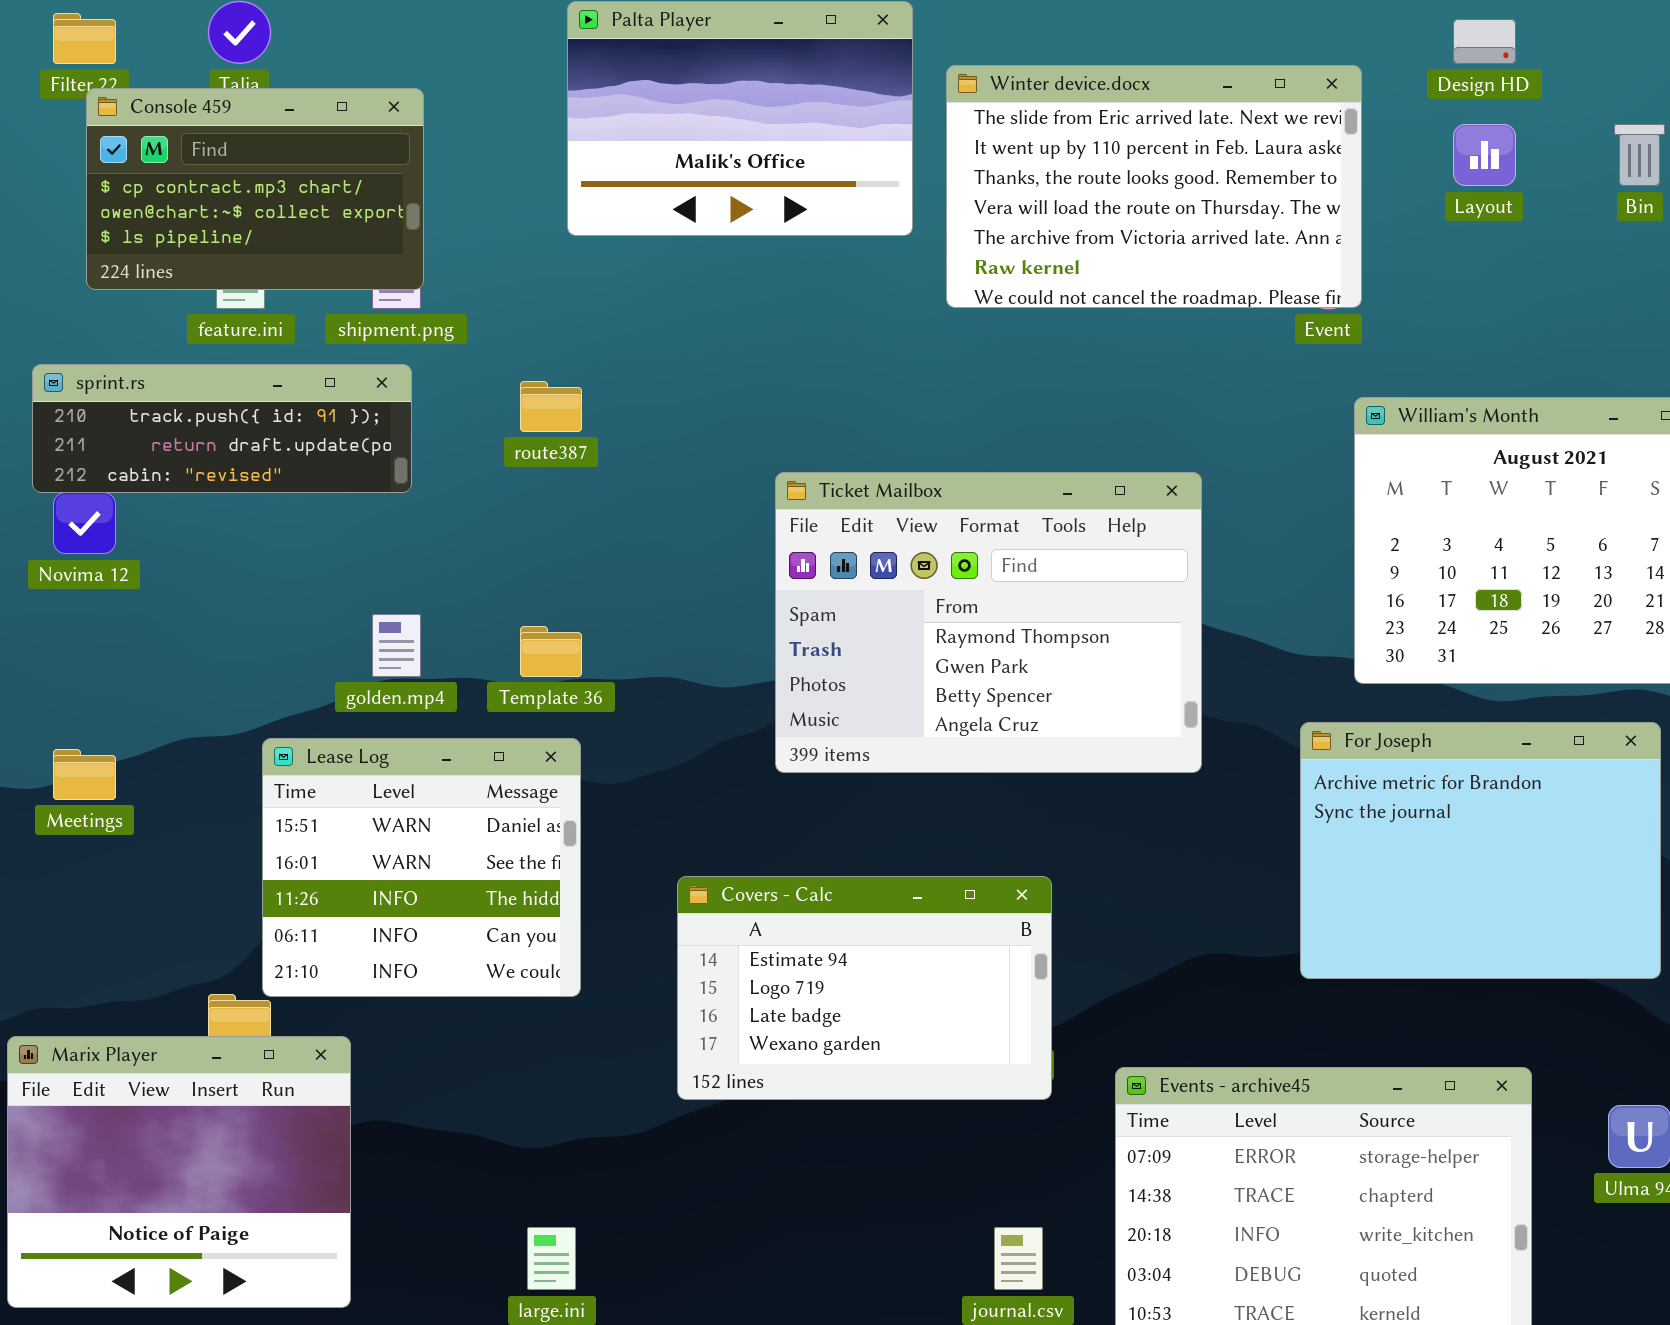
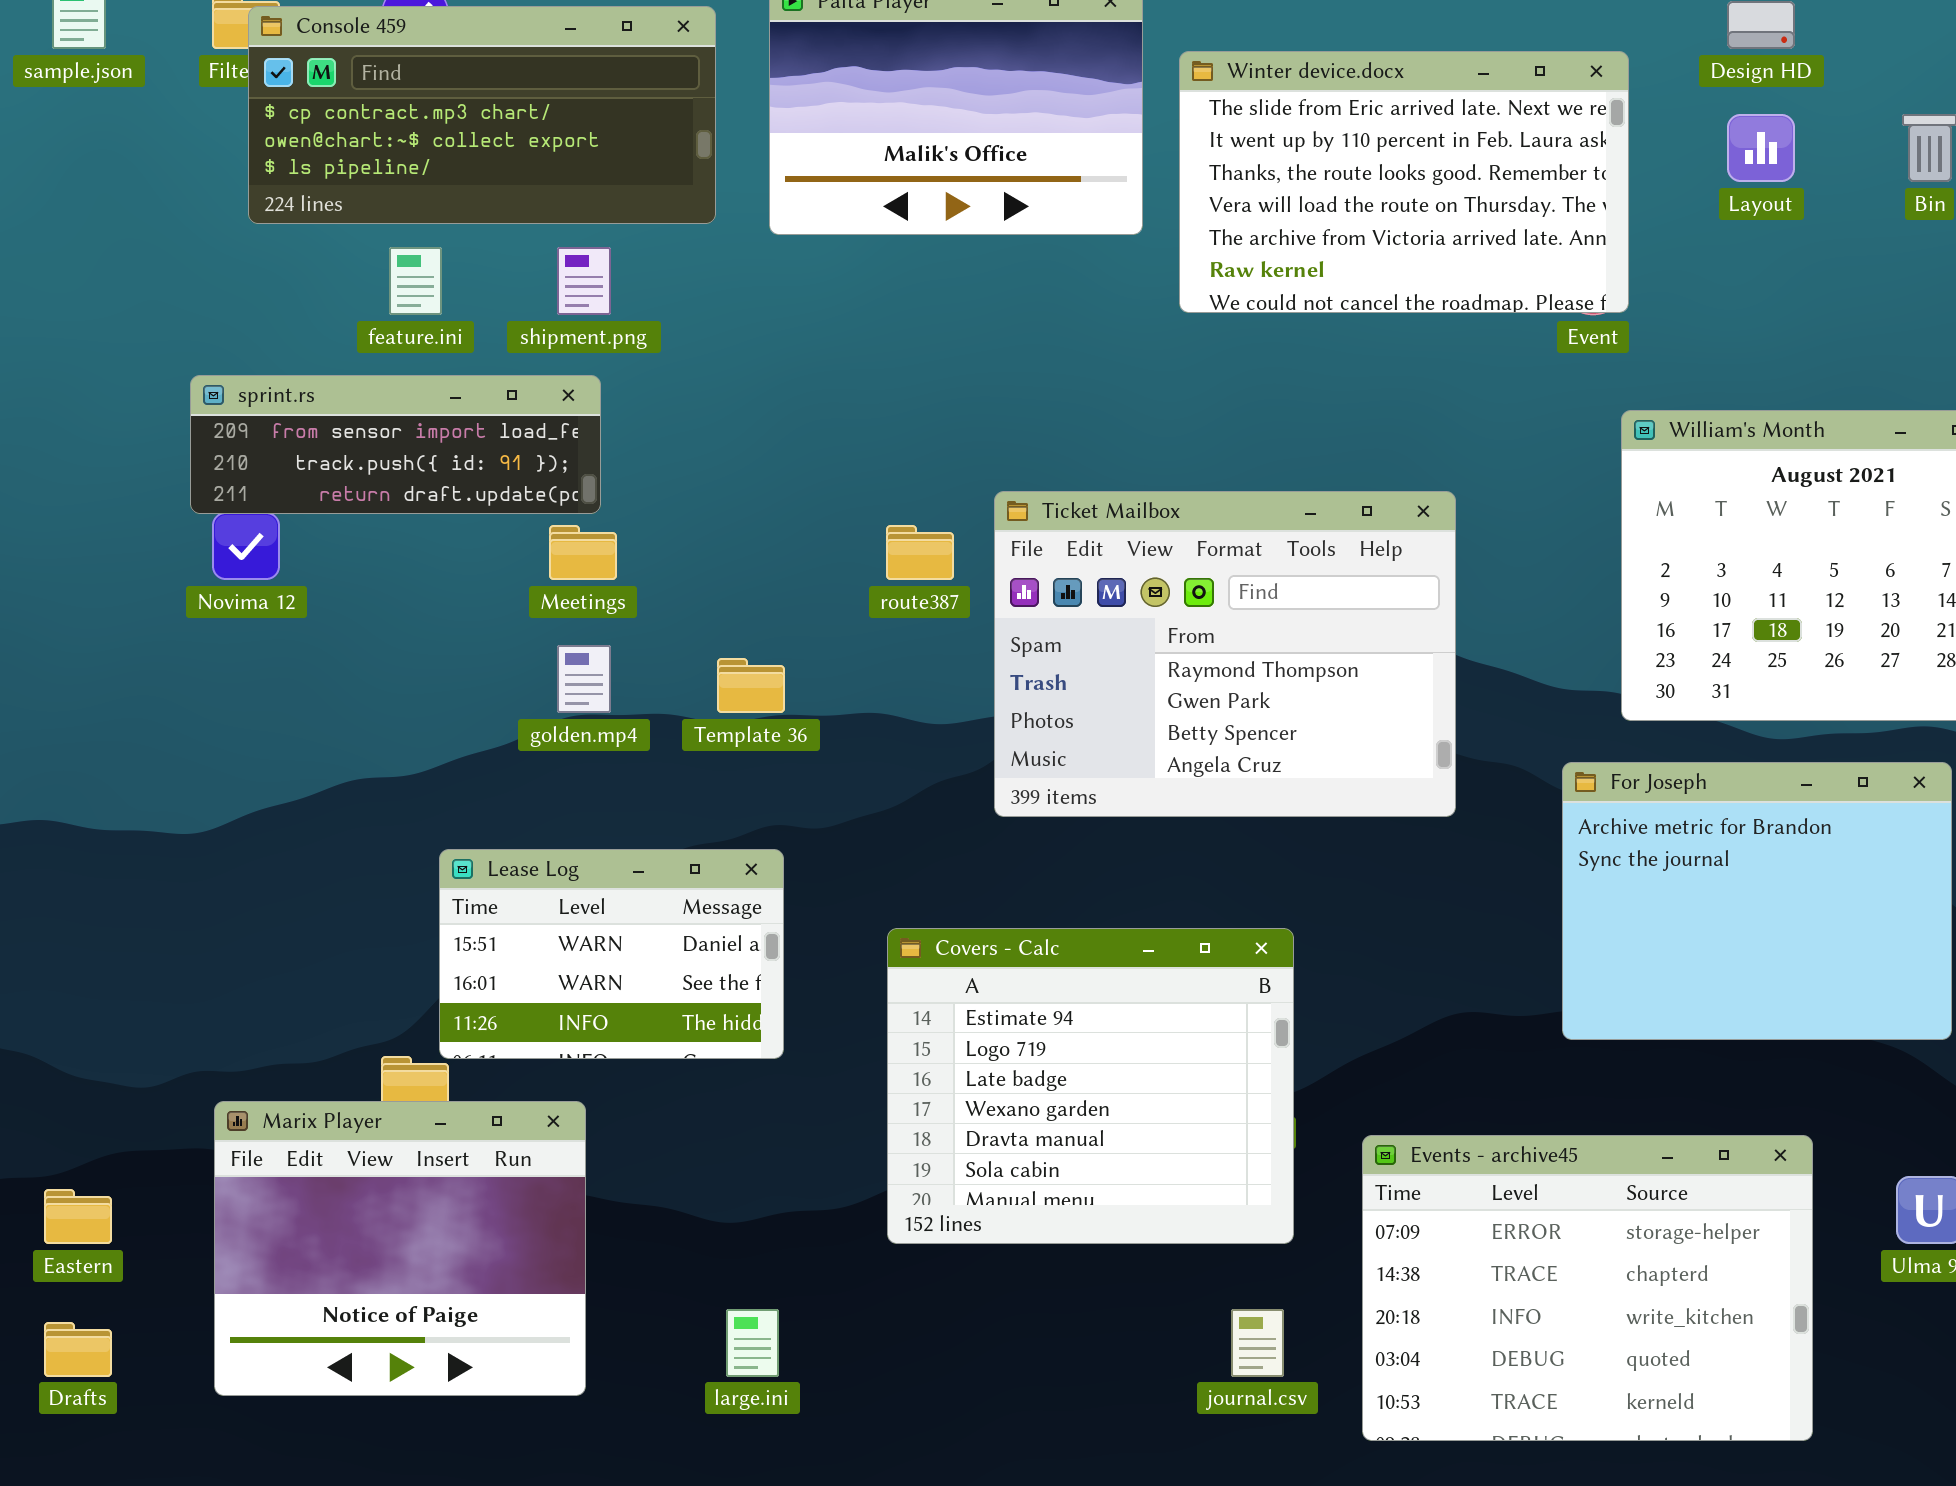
Console 459: [86,88,424,290] -> [248,6,716,224], moved, resized
sprint.rs: [32,364,412,493] -> [190,375,601,514], scrolled up 1 row
route387: [520,381,582,432] -> [886,525,954,580], moved
Lease Log: [262,738,581,997] -> [439,849,784,1059], resized
Meetings: [53,749,116,800] -> [549,525,617,580], moved
Covers - Calc: [677,876,1052,1100] -> [887,928,1294,1244], resized
Marix Player: [7,1036,351,1308] -> [214,1101,586,1396], moved

